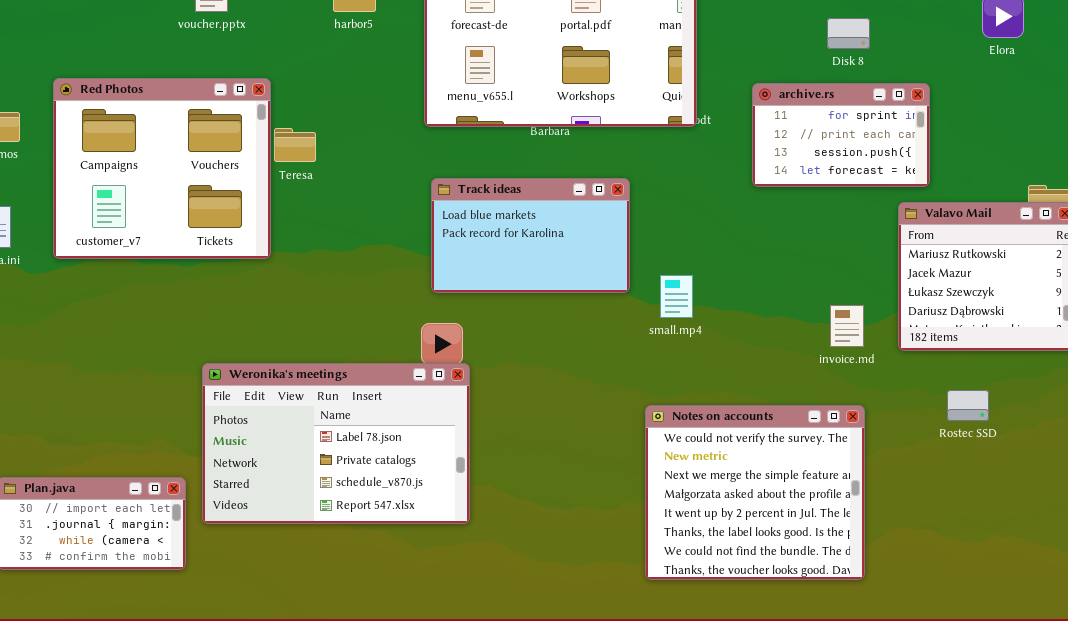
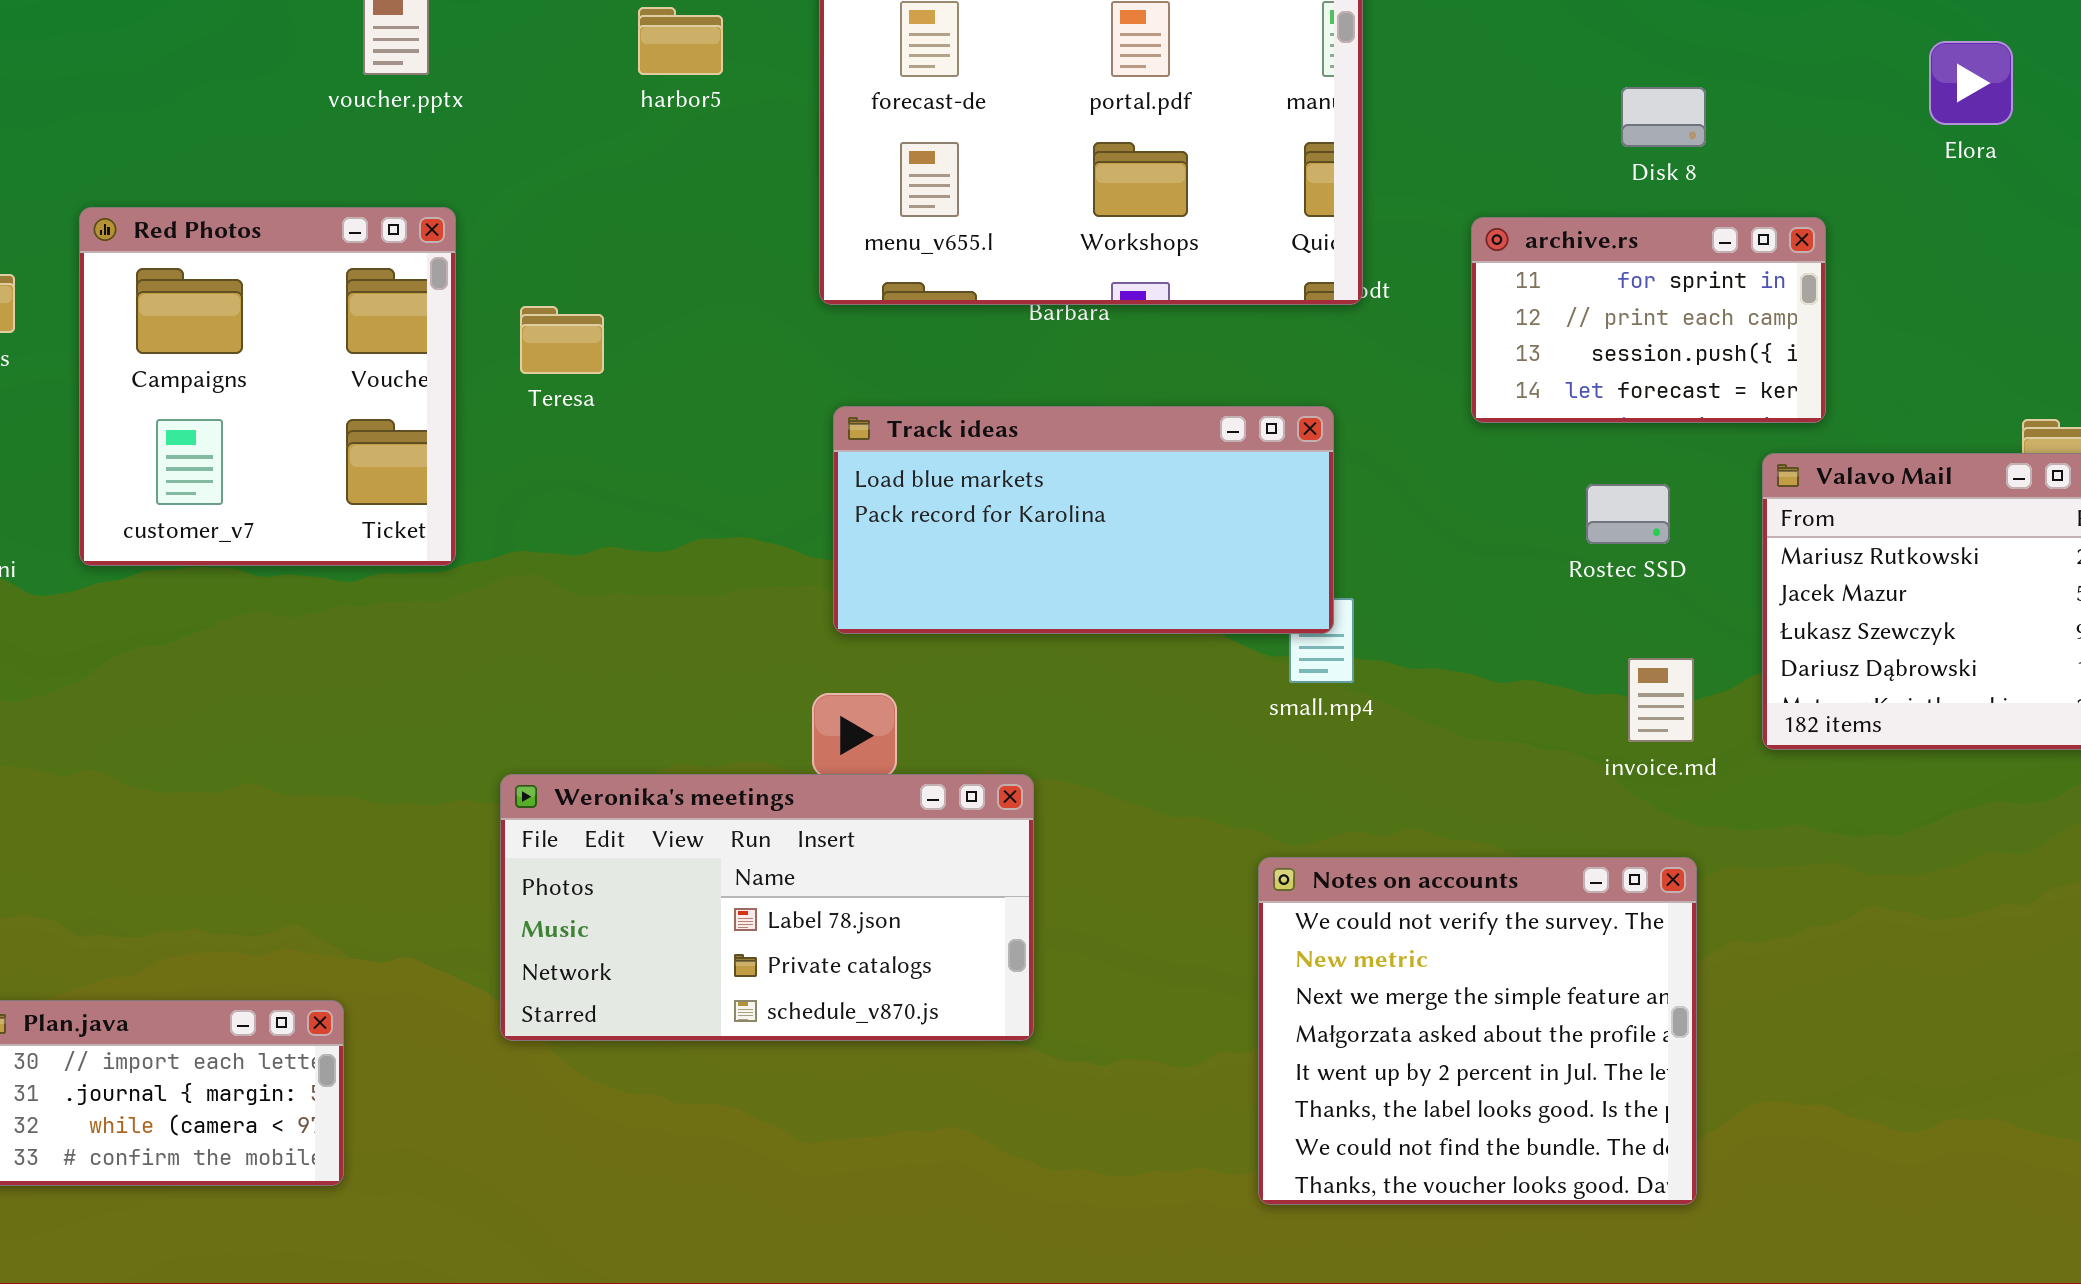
Red Photos: [53,78,271,259] -> [79,207,456,566], resized
Track ideas: [431,178,630,293] -> [833,406,1334,634], resized
Weronika's meetings: [202,363,470,524] -> [500,774,1034,1041], moved, resized
Rostec SSD: [947,390,989,421] -> [1586,484,1670,544], moved

